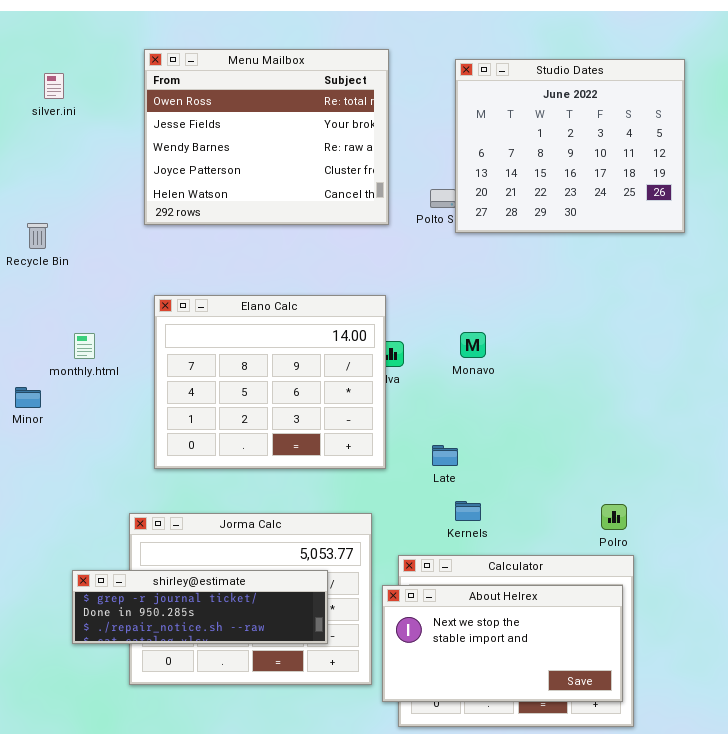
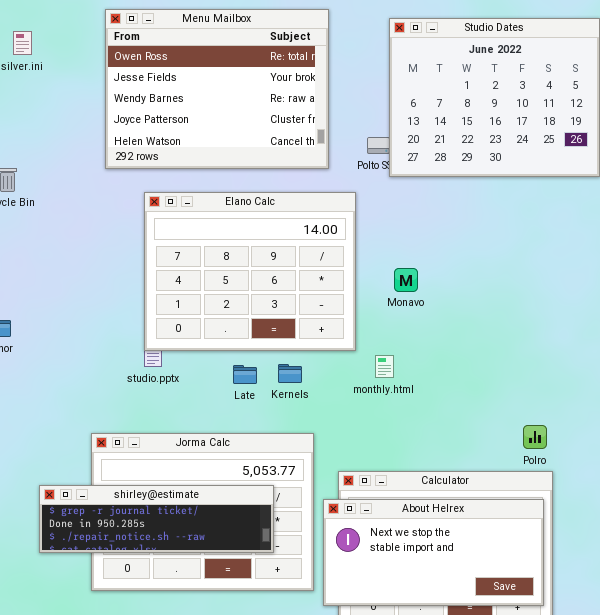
Elano Calc: [154,295,386,469] -> [144,192,356,351], moved
monthly.html: [74,333,95,359] -> [375,355,394,378], moved
Late: [432,445,458,466] -> [233,365,257,384], moved
Kernels: [455,501,481,521] -> [278,364,302,383], moved

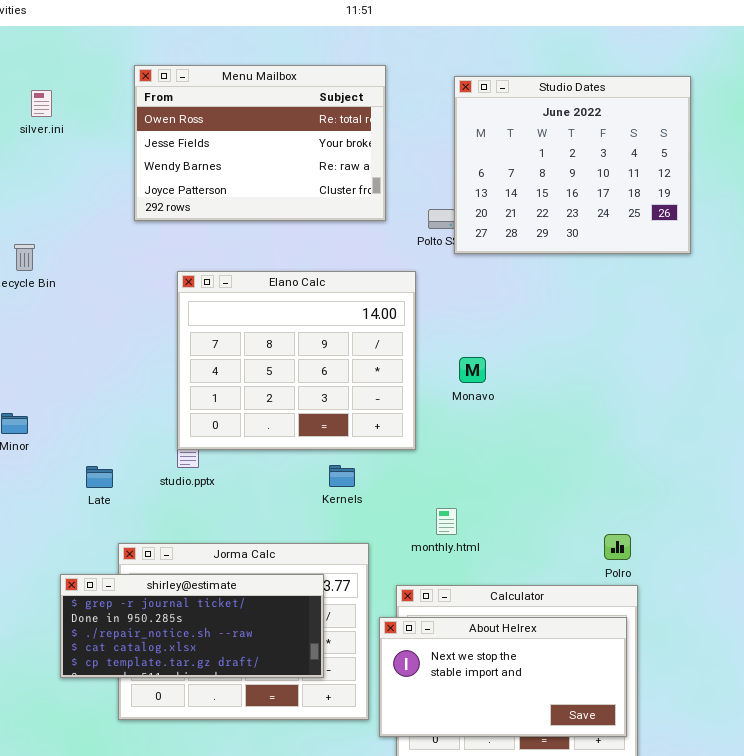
Menu Mailbox: [105,9,329,169] -> [134,65,386,221], resized
monthly.html: [375,355,394,378] -> [436,508,457,535], moved
Late: [233,365,257,384] -> [86,466,113,488], moved
shirley@estimate: [39,485,274,553] -> [60,574,324,678], resized

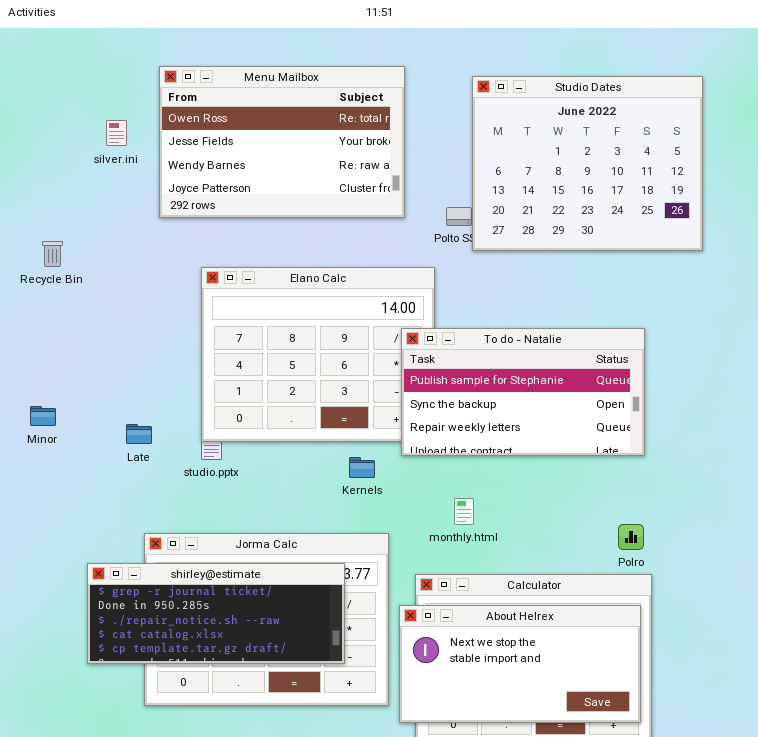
silver.ini: [31,90,52,117] -> [106,120,127,146], moved
To do - Natalie: none -> [401,328,645,456], opened
Late: [86,466,113,488] -> [126,424,152,444], moved

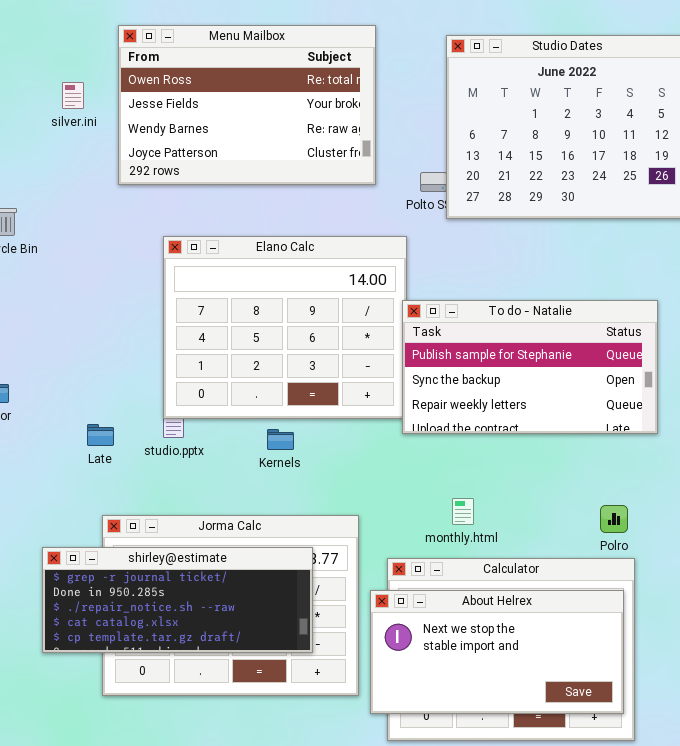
To do - Natalie: [401,328,645,456] -> [402,300,658,434], moved
Late: [126,424,152,444] -> [87,424,114,446], moved
Kernels: [349,457,375,478] -> [267,429,294,450], moved
monthly.html: [454,498,474,525] -> [452,498,474,525], moved

